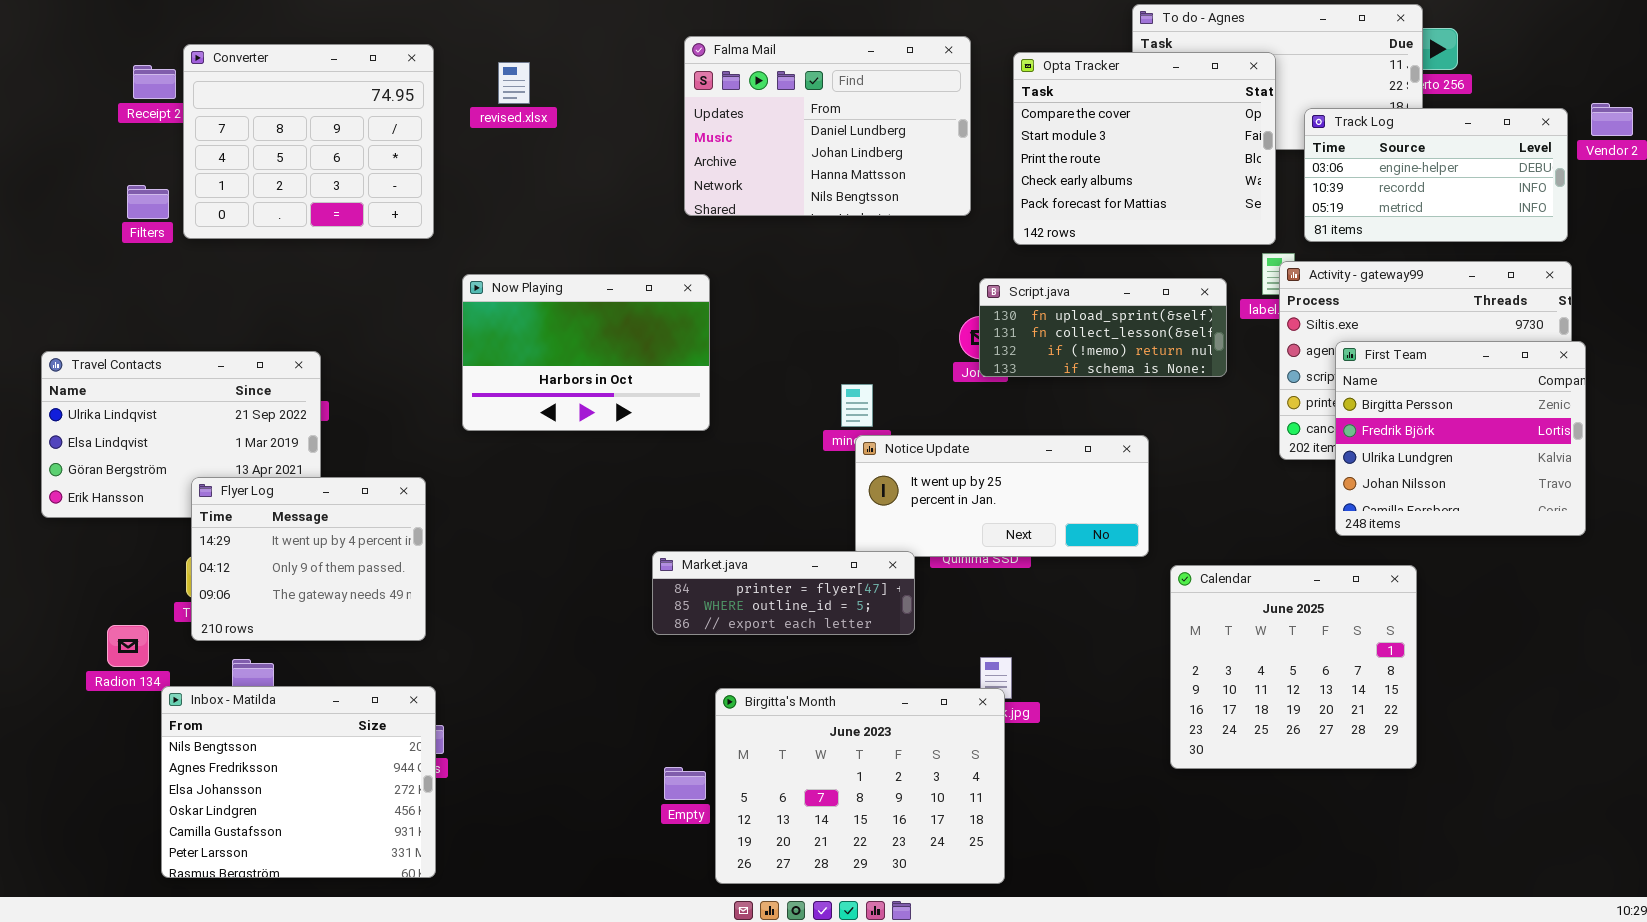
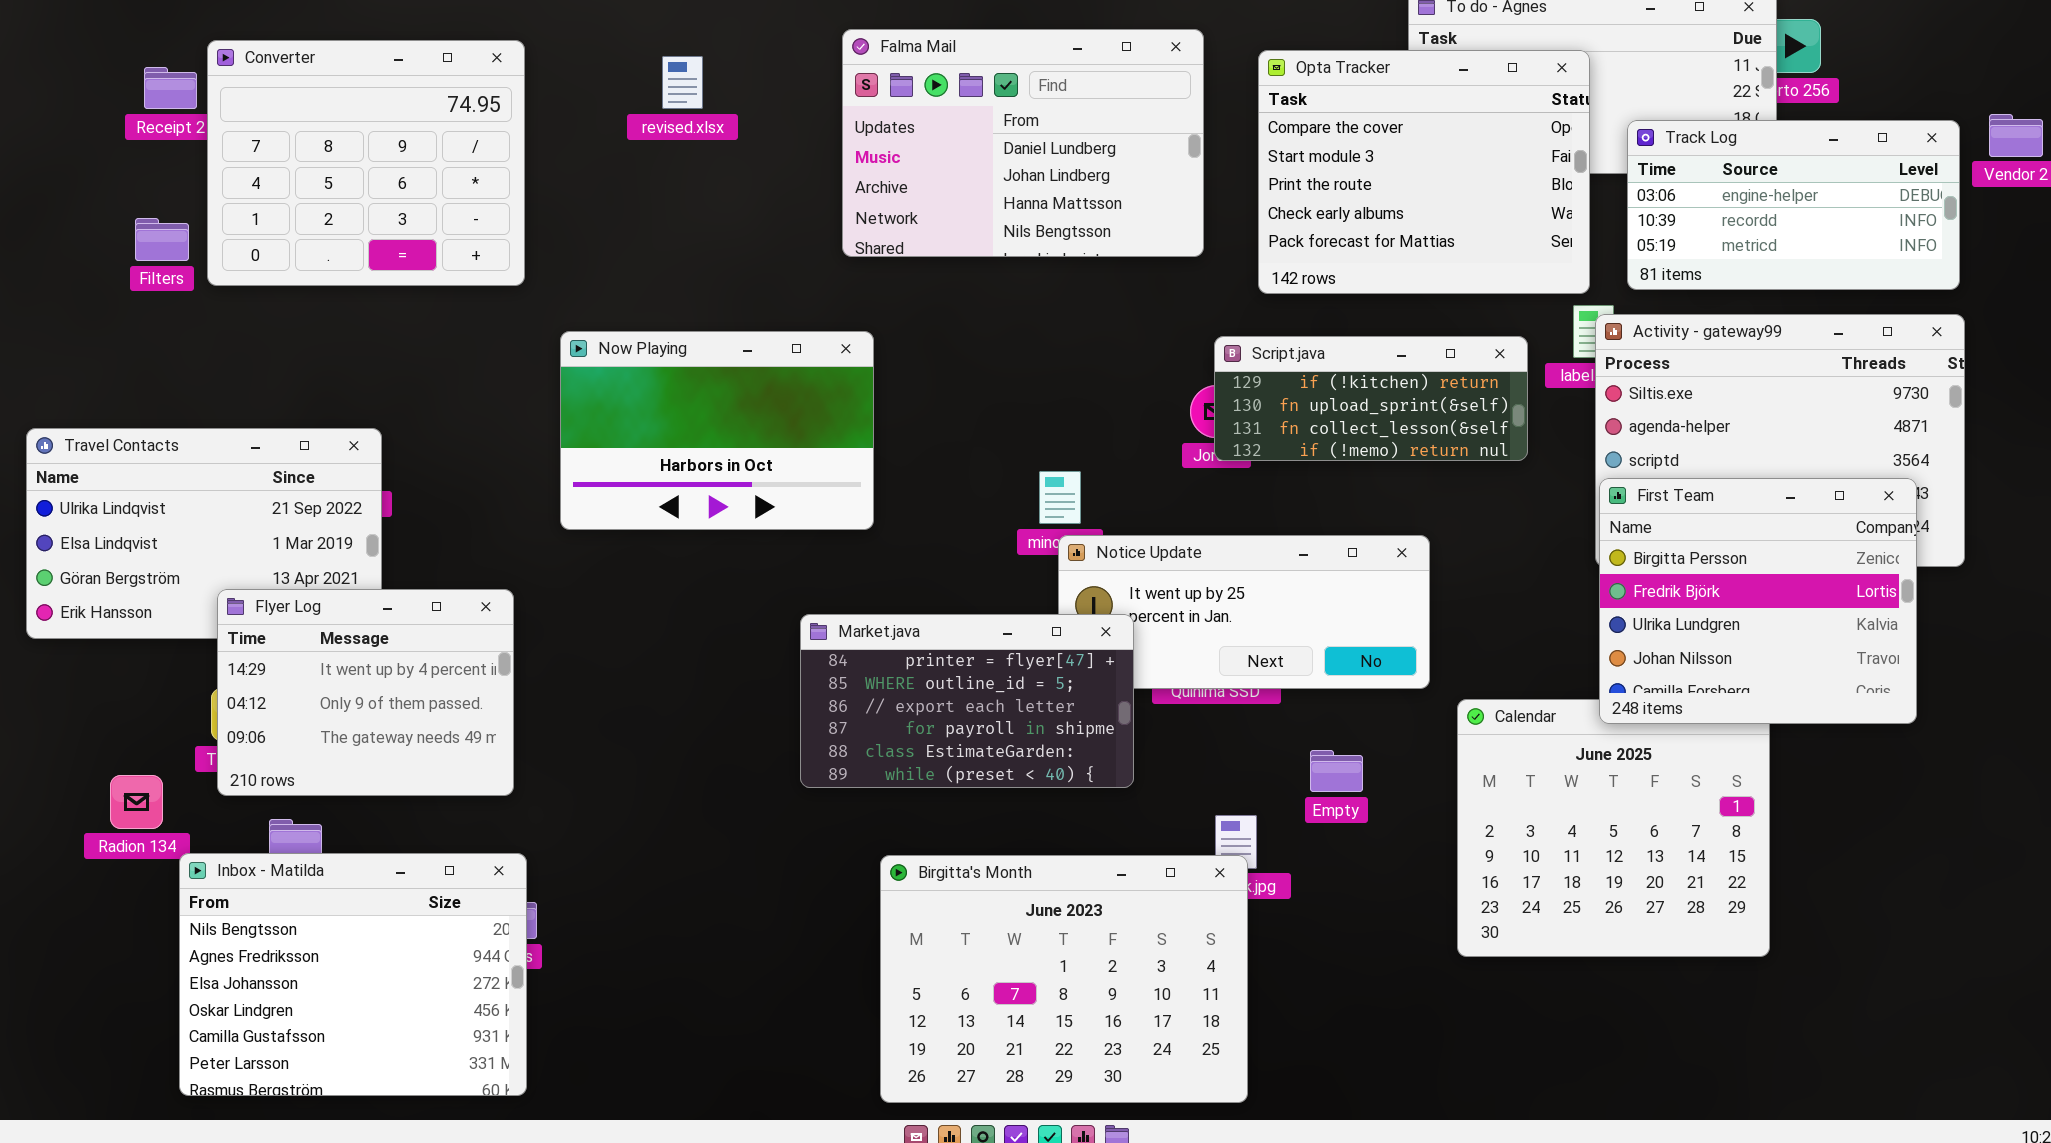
revised.xlsx: [498,62,530,104] -> [662,56,703,109], moved
Script.java: [979,278,1227,377] -> [1214,336,1528,461], scrolled up 1 row
First Team: [1335,341,1586,536] -> [1599,478,1917,724], moved
Market.java: [652,551,915,635] -> [800,614,1134,788], resized
Empty: [664,767,706,800] -> [1310,750,1363,792], moved

